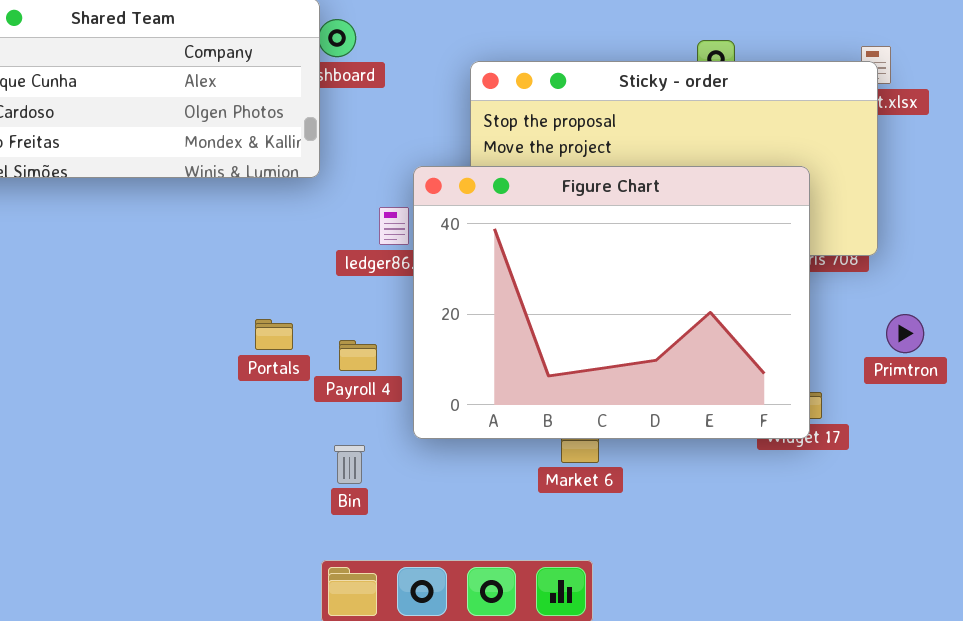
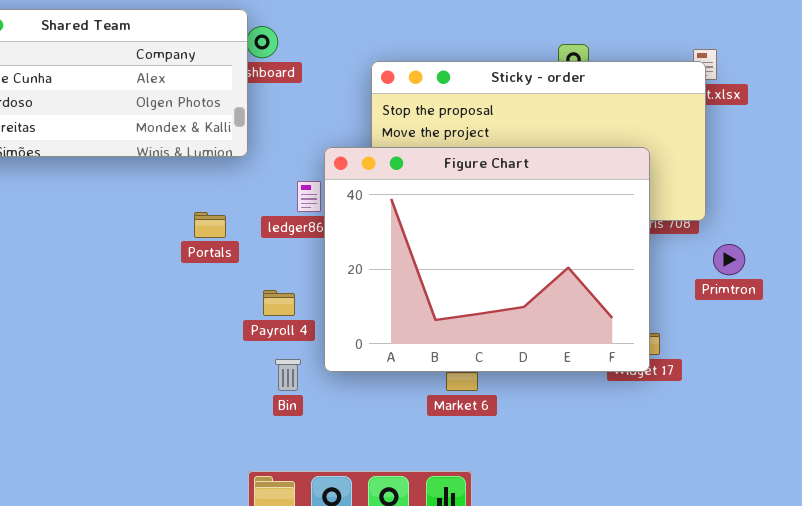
Primtron: [886,314,924,353] -> [713,244,745,275], moved
Portals: [255,319,293,350] -> [194,212,226,238], moved
Bin: [334,445,365,484] -> [275,359,301,391], moved

